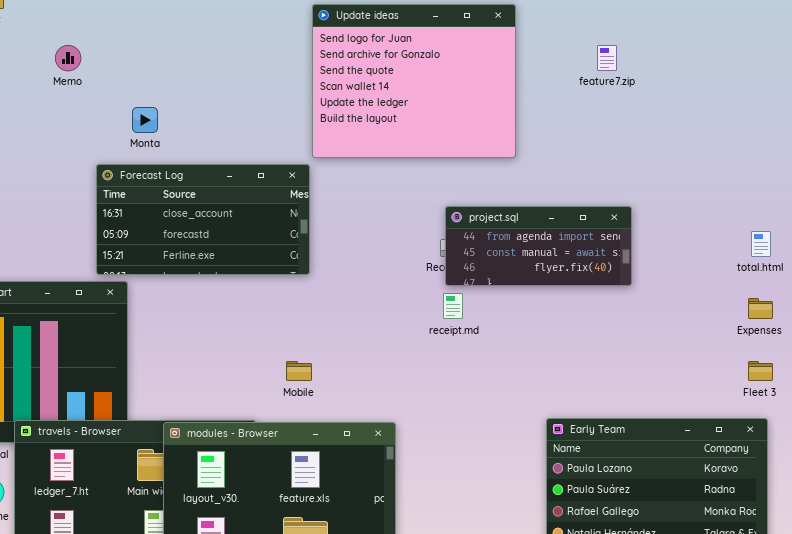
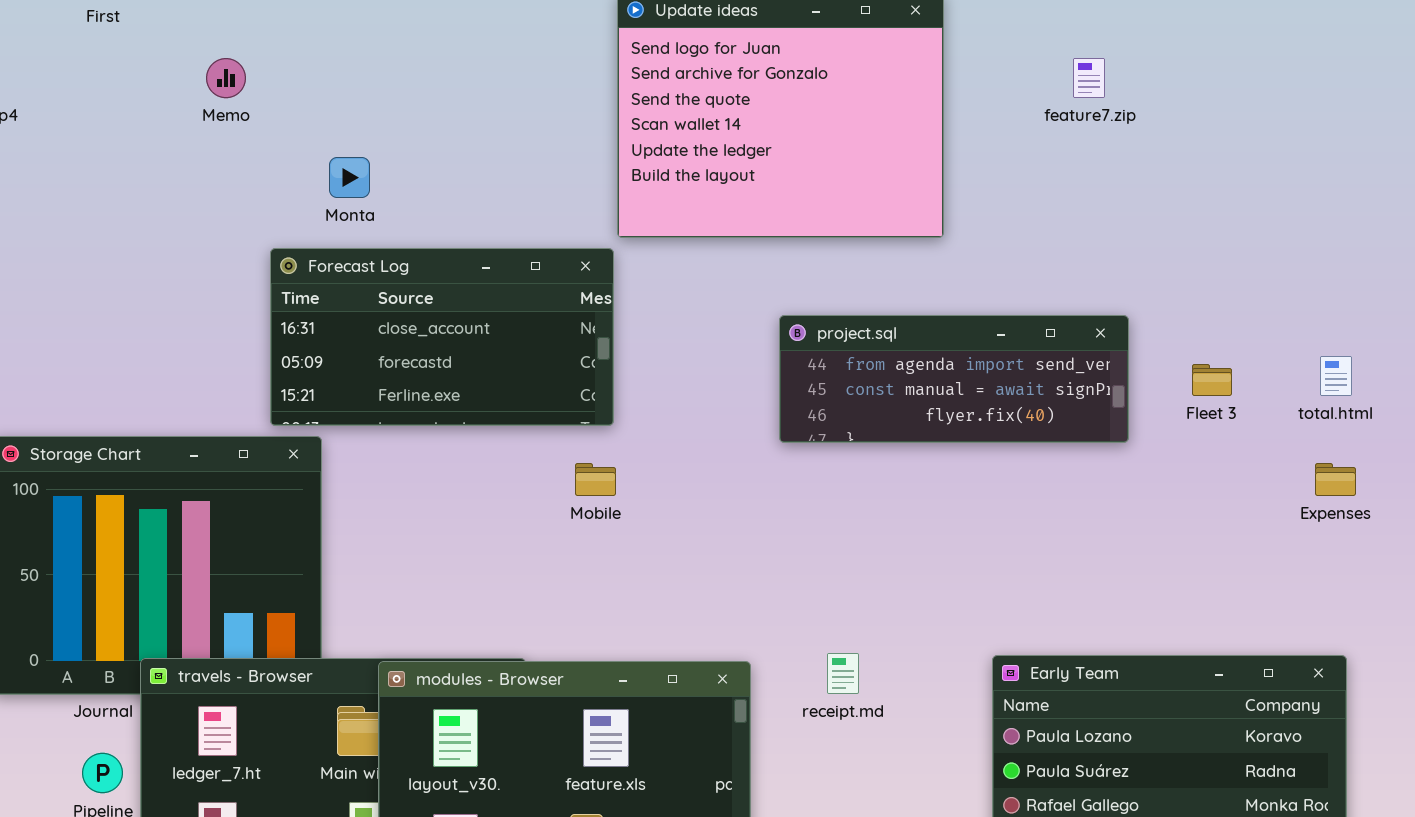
project.sql: [445,206,632,286] -> [779,315,1129,443], resized
receipt.md: [443,293,463,319] -> [827,653,859,694], moved
Mobile: [286,361,312,381] -> [575,463,616,496], moved
Fleet 3: [748,361,773,381] -> [1192,364,1232,396], moved

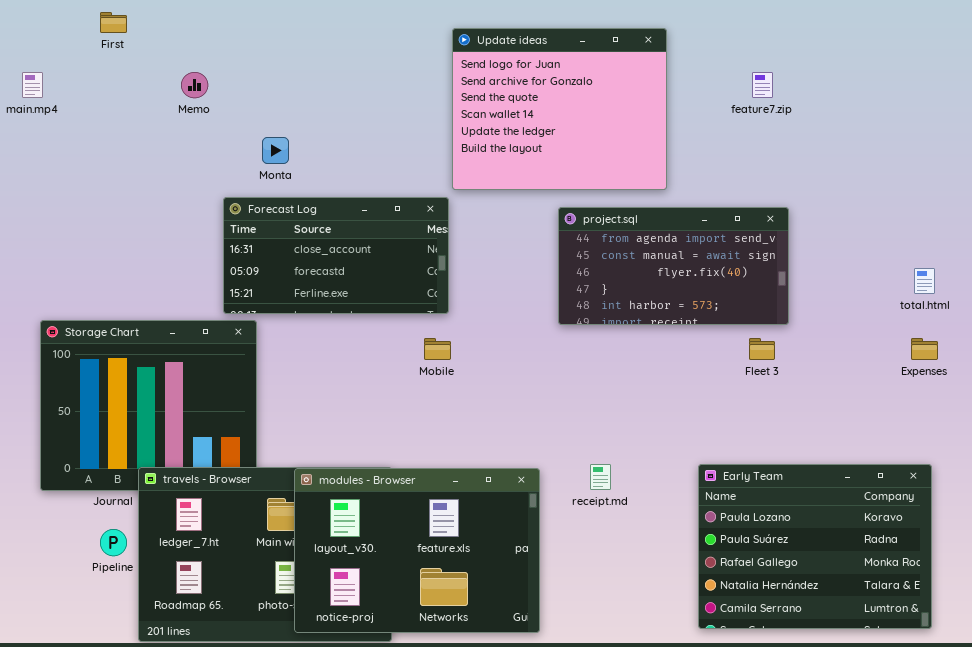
project.sql: [779,315,1129,443] -> [558,207,789,325], resized
Fleet 3: [1192,364,1232,396] -> [749,338,775,360], moved

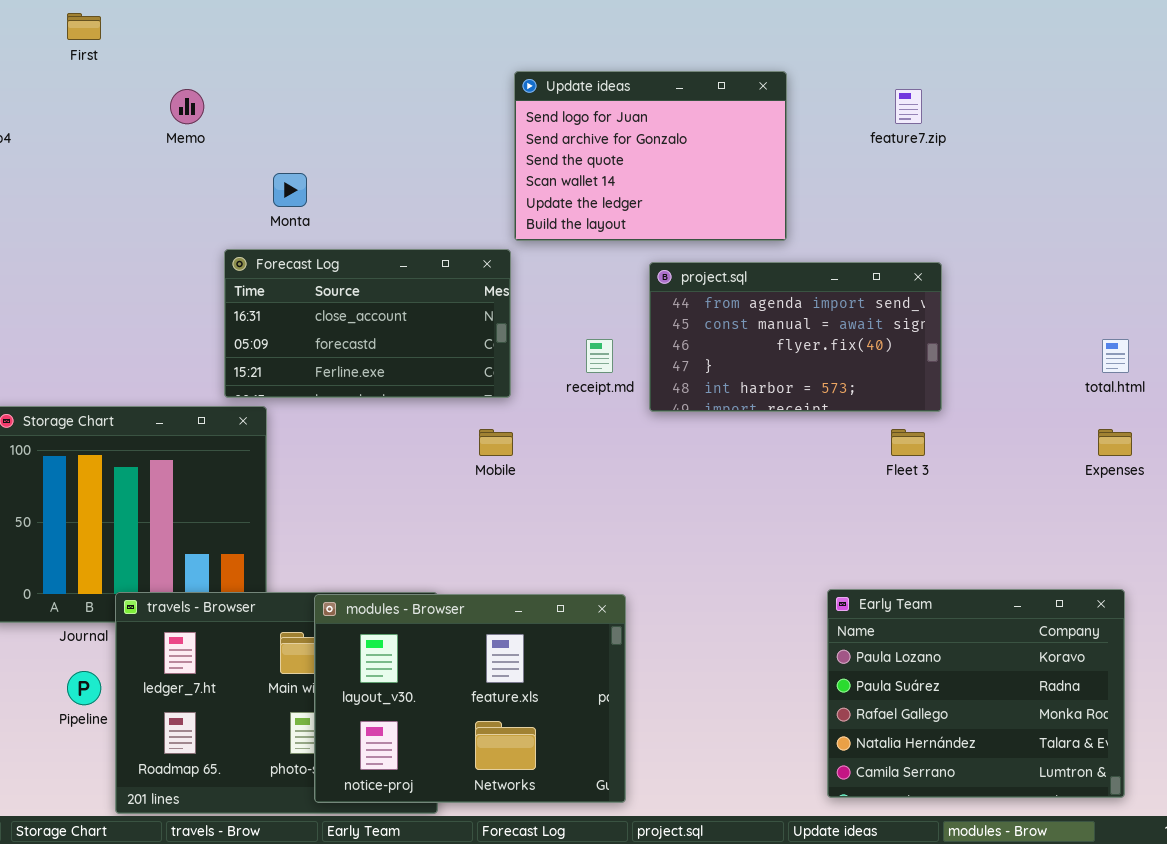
Update ideas: [452,28,667,190] -> [514,71,787,241], resized
receipt.md: [590,464,611,490] -> [586,339,613,373], moved

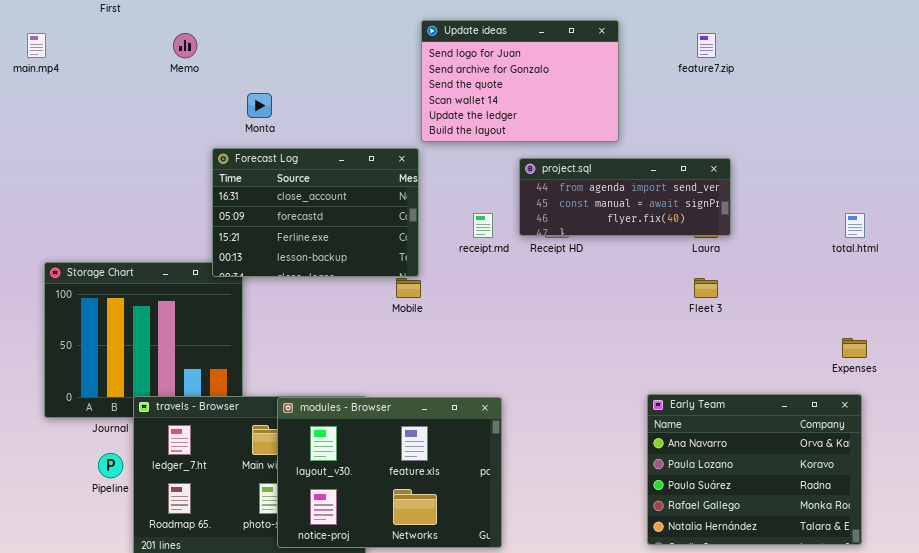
Forecast Log: [224,249,511,398] -> [212,148,419,277], resized
project.sql: [649,262,942,412] -> [519,158,731,236], resized
Expenses: [1098,429,1132,456] -> [842,338,867,358], moved
Early Team: [827,589,1125,798] -> [647,394,862,545], scrolled up 1 row

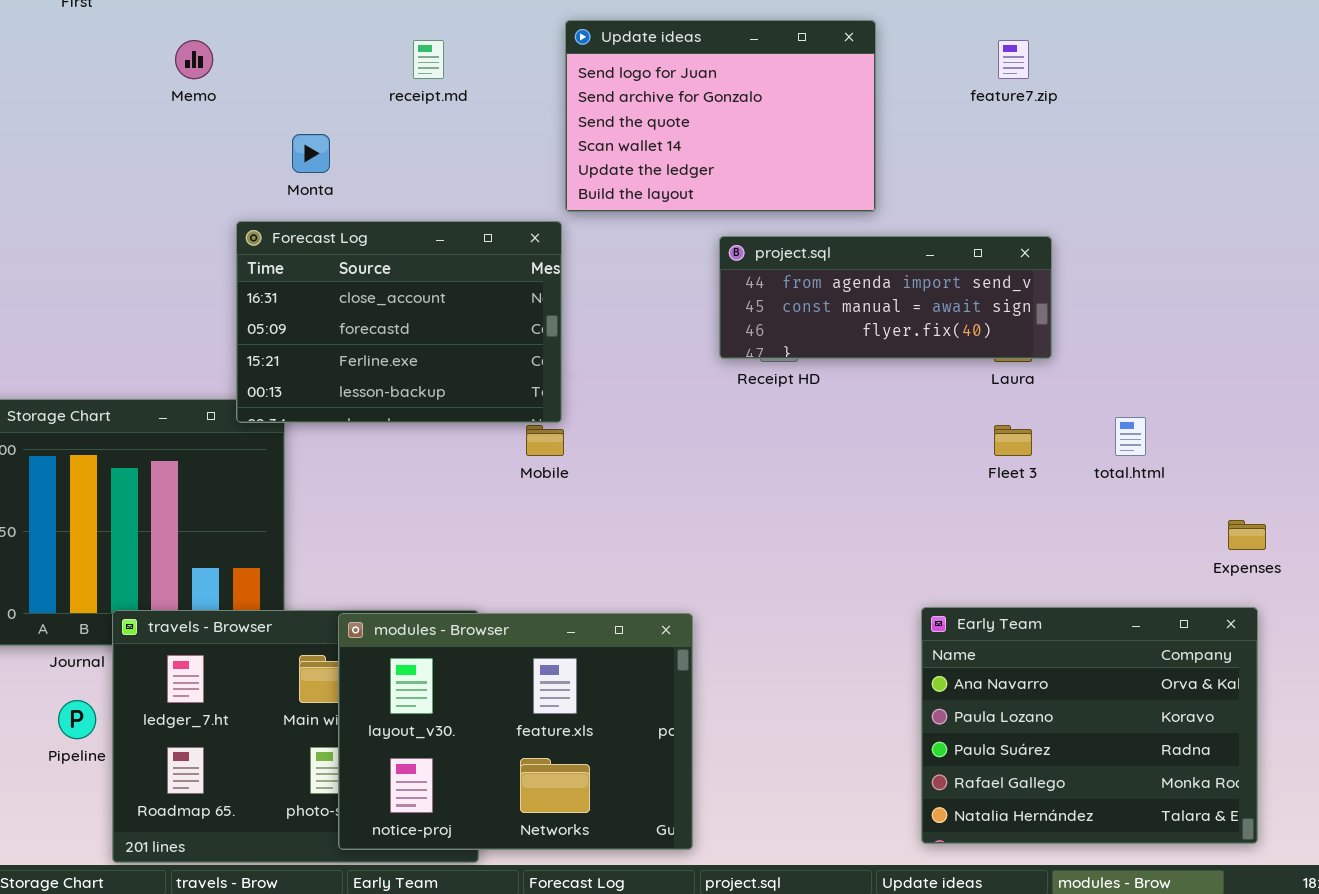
receipt.md: [473,213,493,238] -> [413,40,444,79], moved
total.html: [845,213,865,238] -> [1115,417,1146,456], moved

